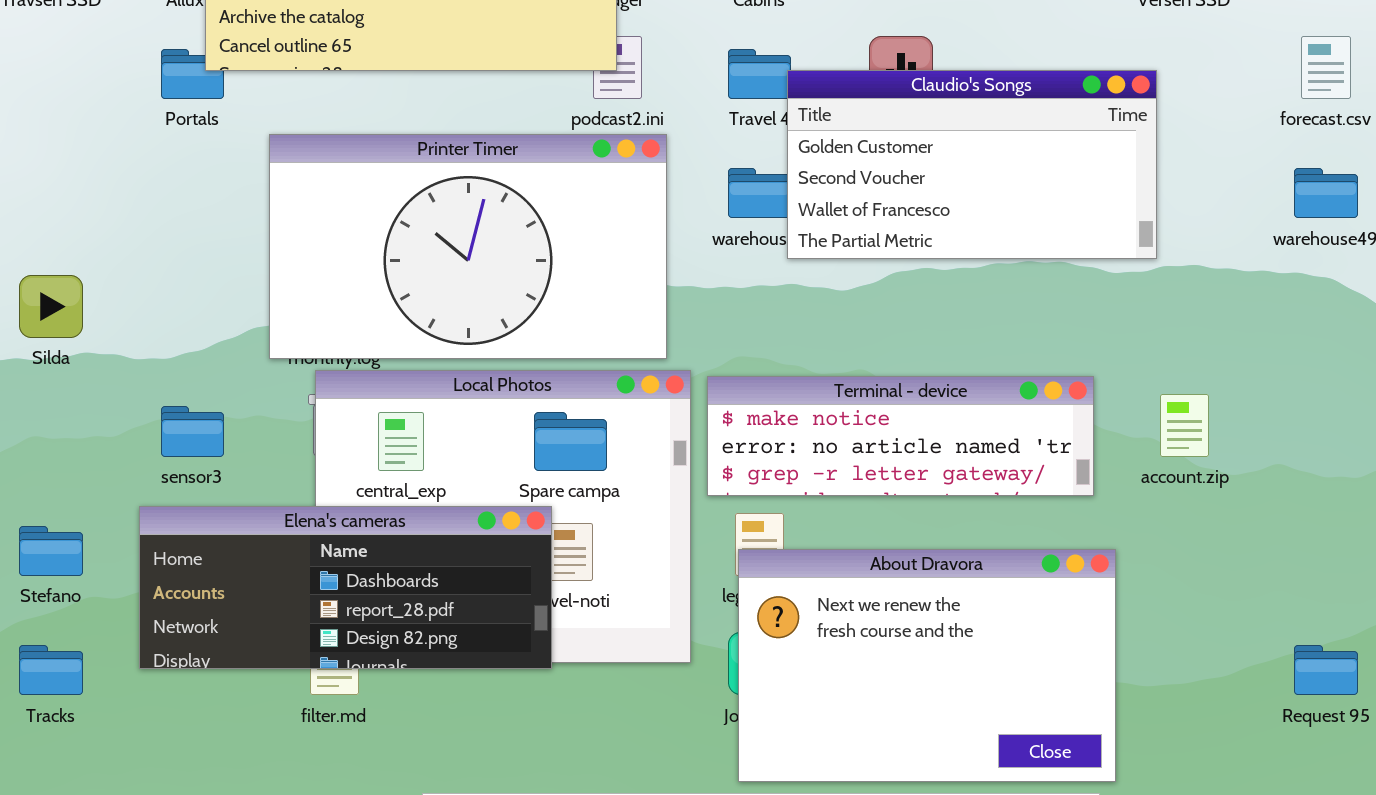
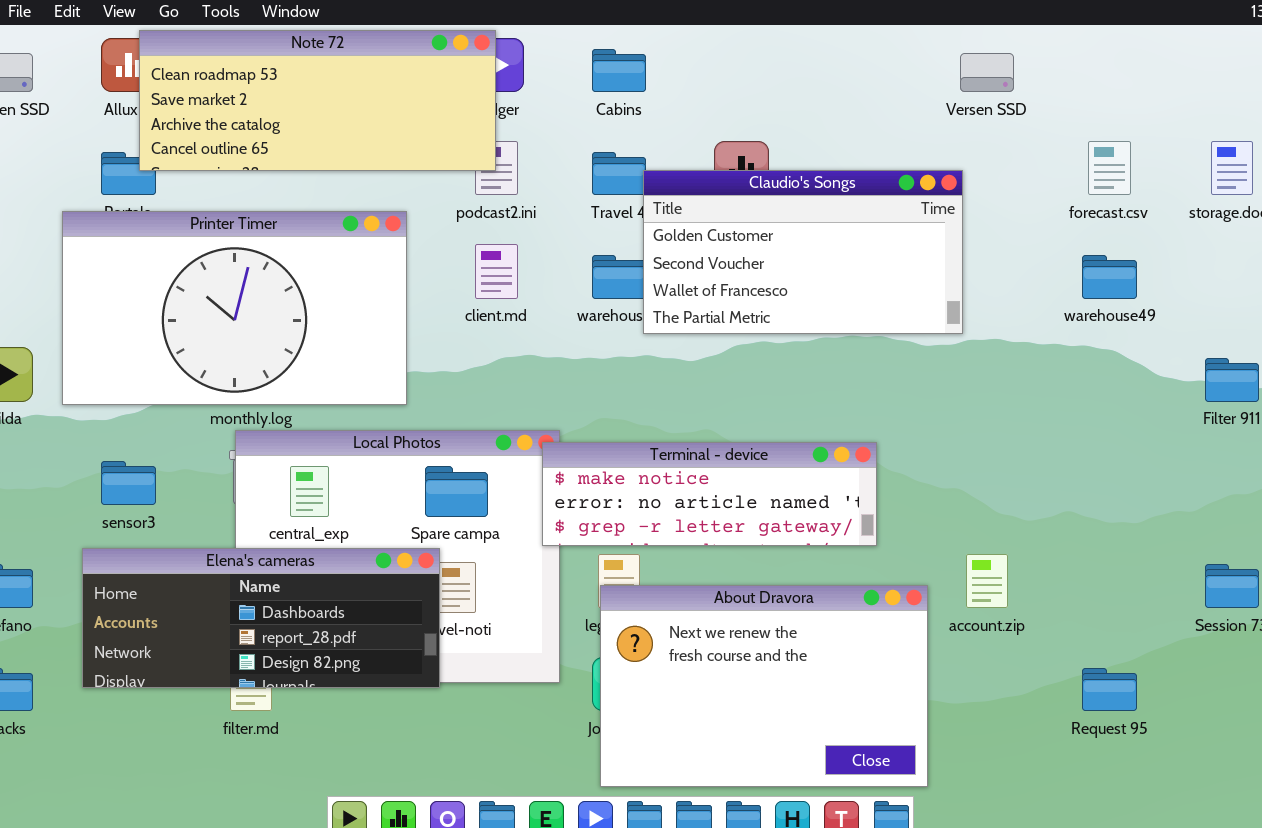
Printer Timer: [269,134,667,359] -> [62,211,407,405], moved
Terminal - device: [707,376,1094,496] -> [542,442,877,546], moved
account.zip: [1160,394,1209,457] -> [966,554,1008,608], moved

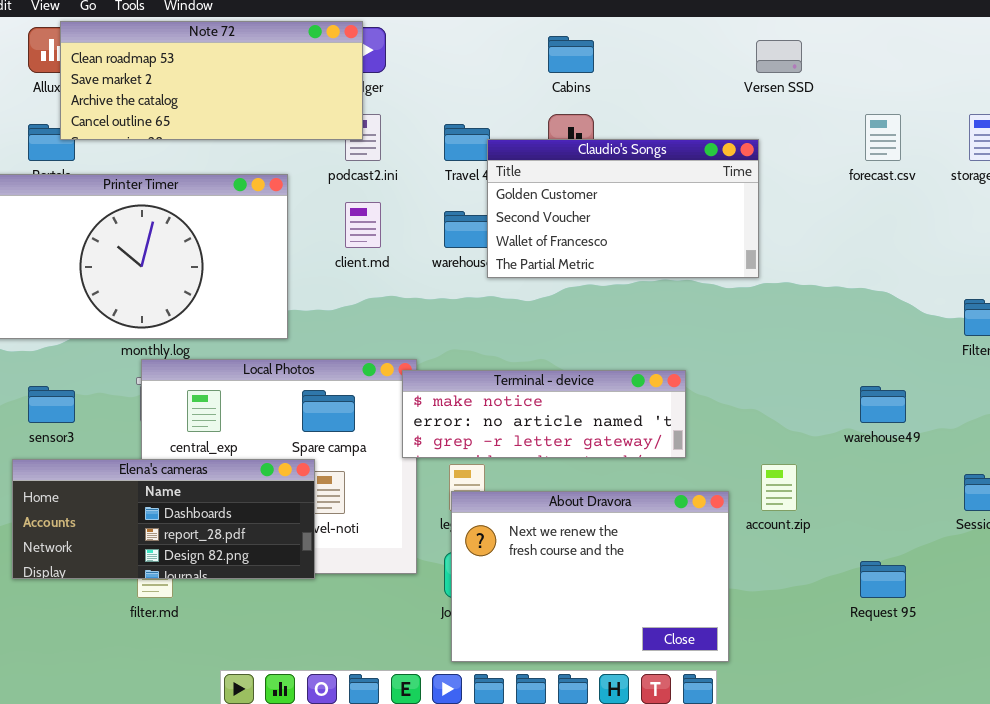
Cabins: [592,49,646,92] -> [548,36,594,73], moved
warehouse49: [1082,255,1137,299] -> [860,386,906,423], moved

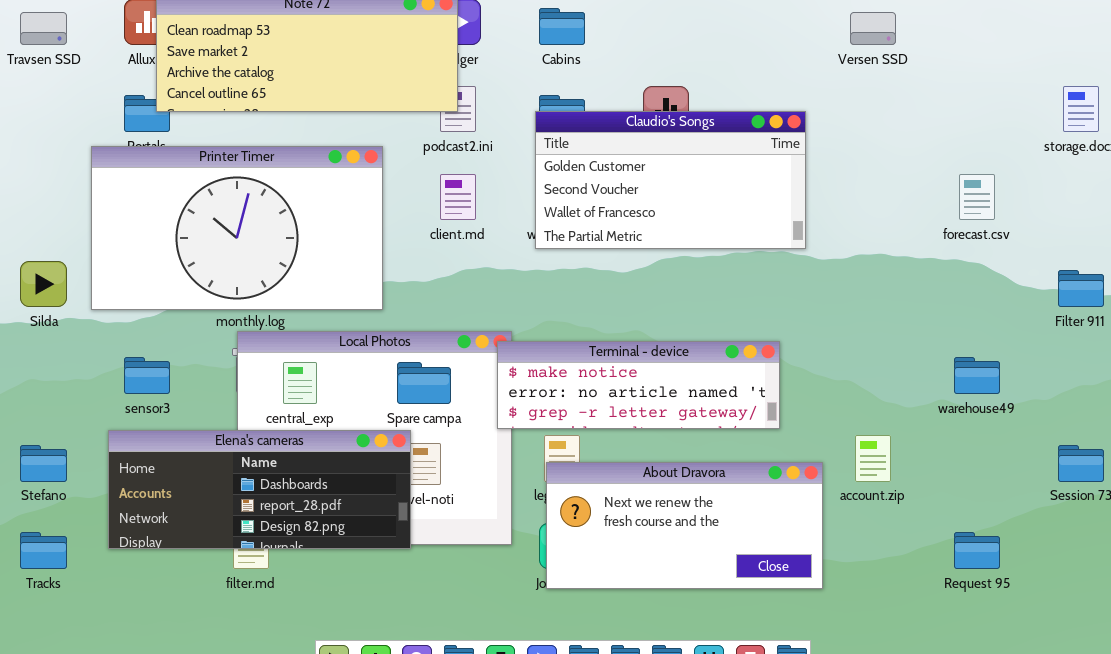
Cabins: [548,36,594,73] -> [539,8,585,45], moved
forecast.csv: [865,114,901,161] -> [959,174,995,220], moved
Claudio's Songs: [487,139,759,278] -> [535,111,806,249], moved
About Dravora: [451,491,729,662] -> [546,462,823,589], resized

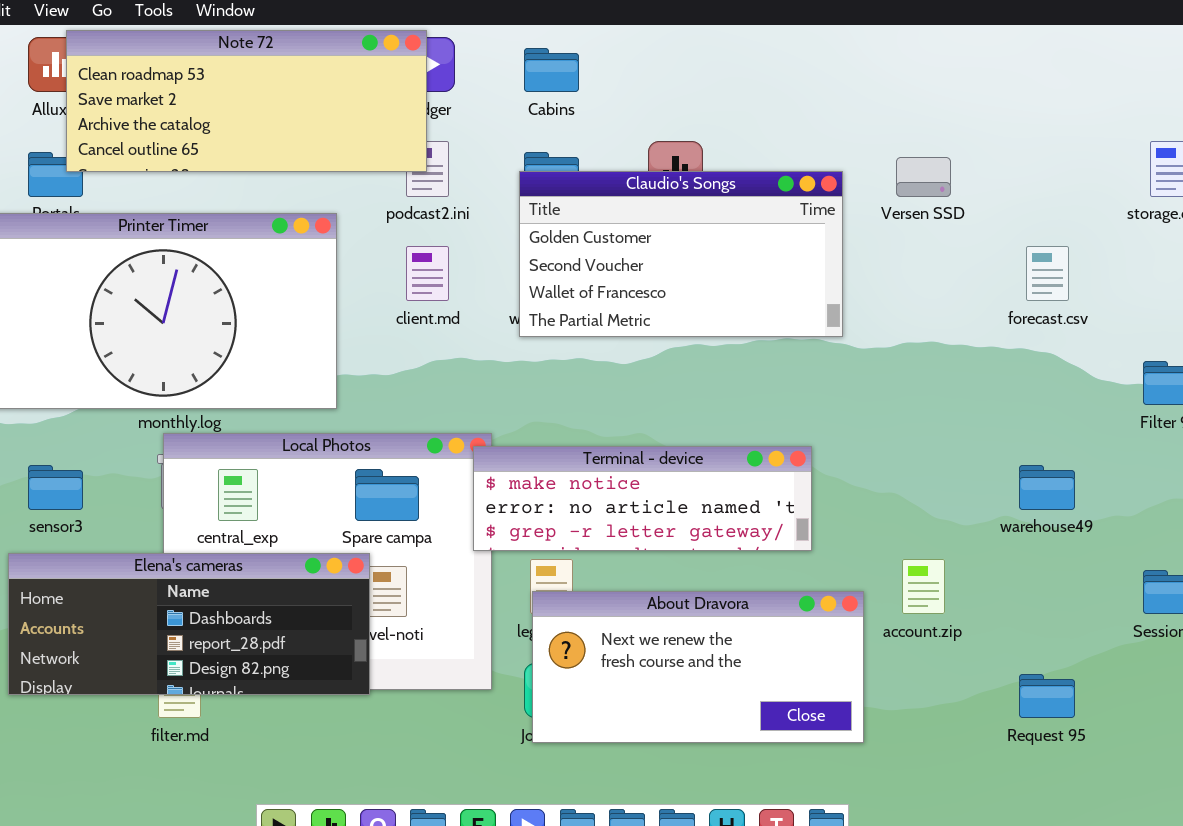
Versen SSD: [850,12,896,45] -> [896,157,951,197], moved

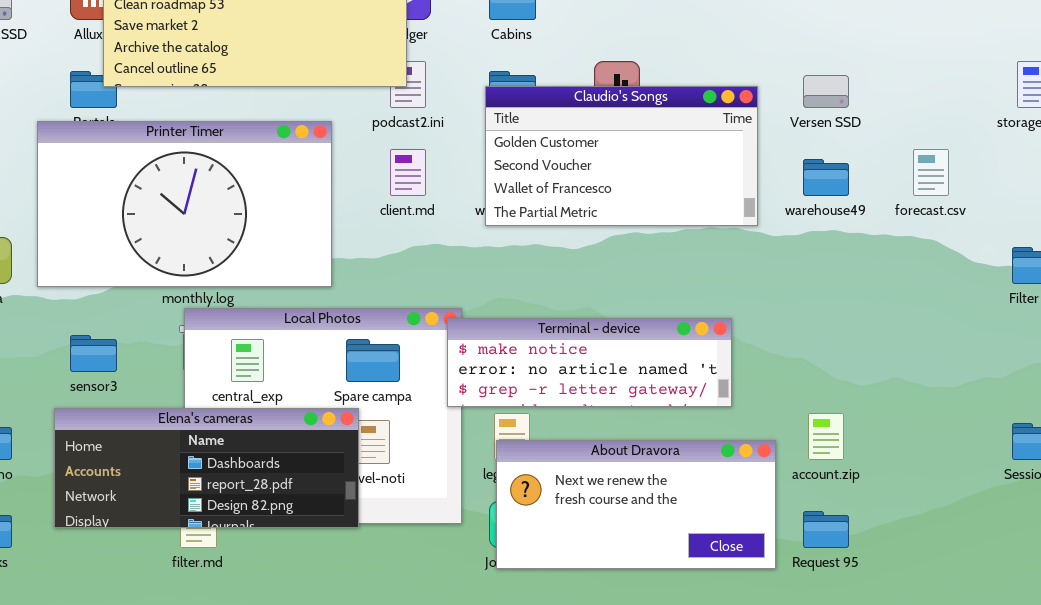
warehouse49: [1019,465,1075,510] -> [803,159,849,196], moved
Request 95: [1019,674,1075,718] -> [803,511,849,548], moved

